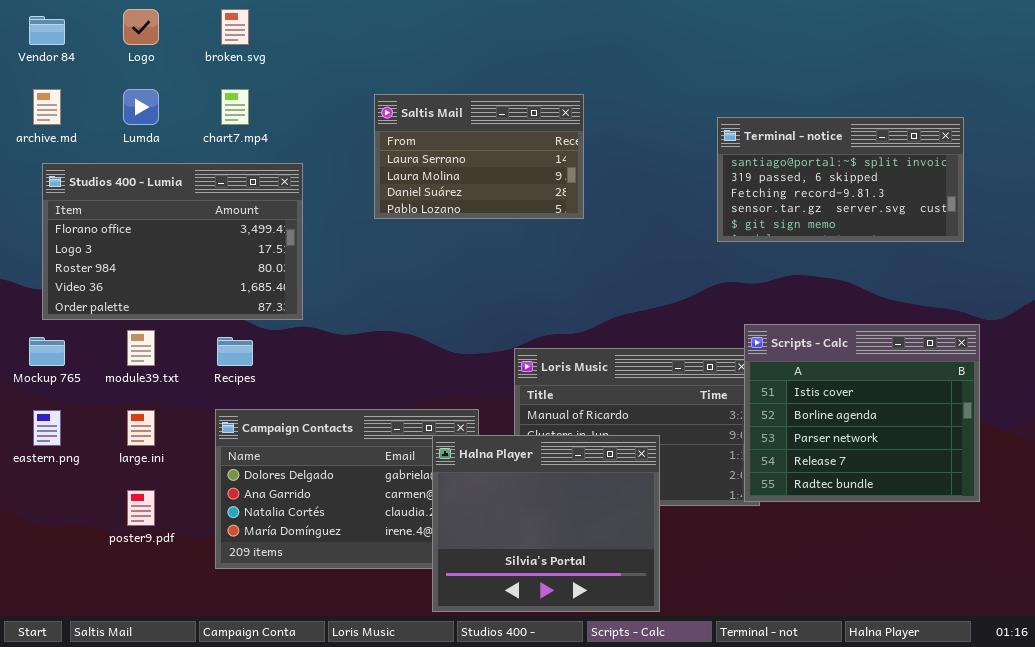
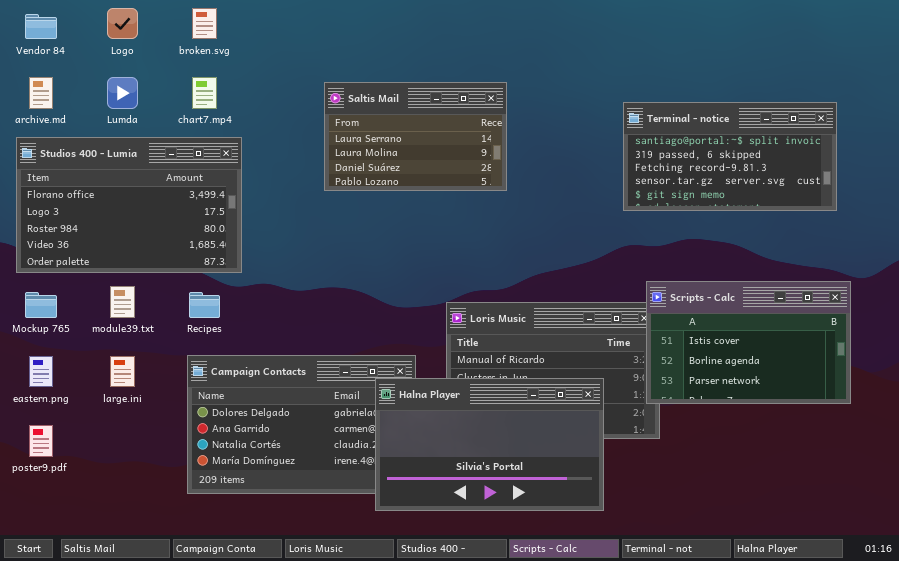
Studios 400 - Lumia: [42,163,303,320] -> [16,137,242,273], moved
Scripts - Calc: [744,324,980,502] -> [646,281,851,404], resized
Halna Player: [432,435,660,612] -> [375,378,604,511], resized
poster9.pdf: [127,490,155,526] -> [29,425,53,457], moved

